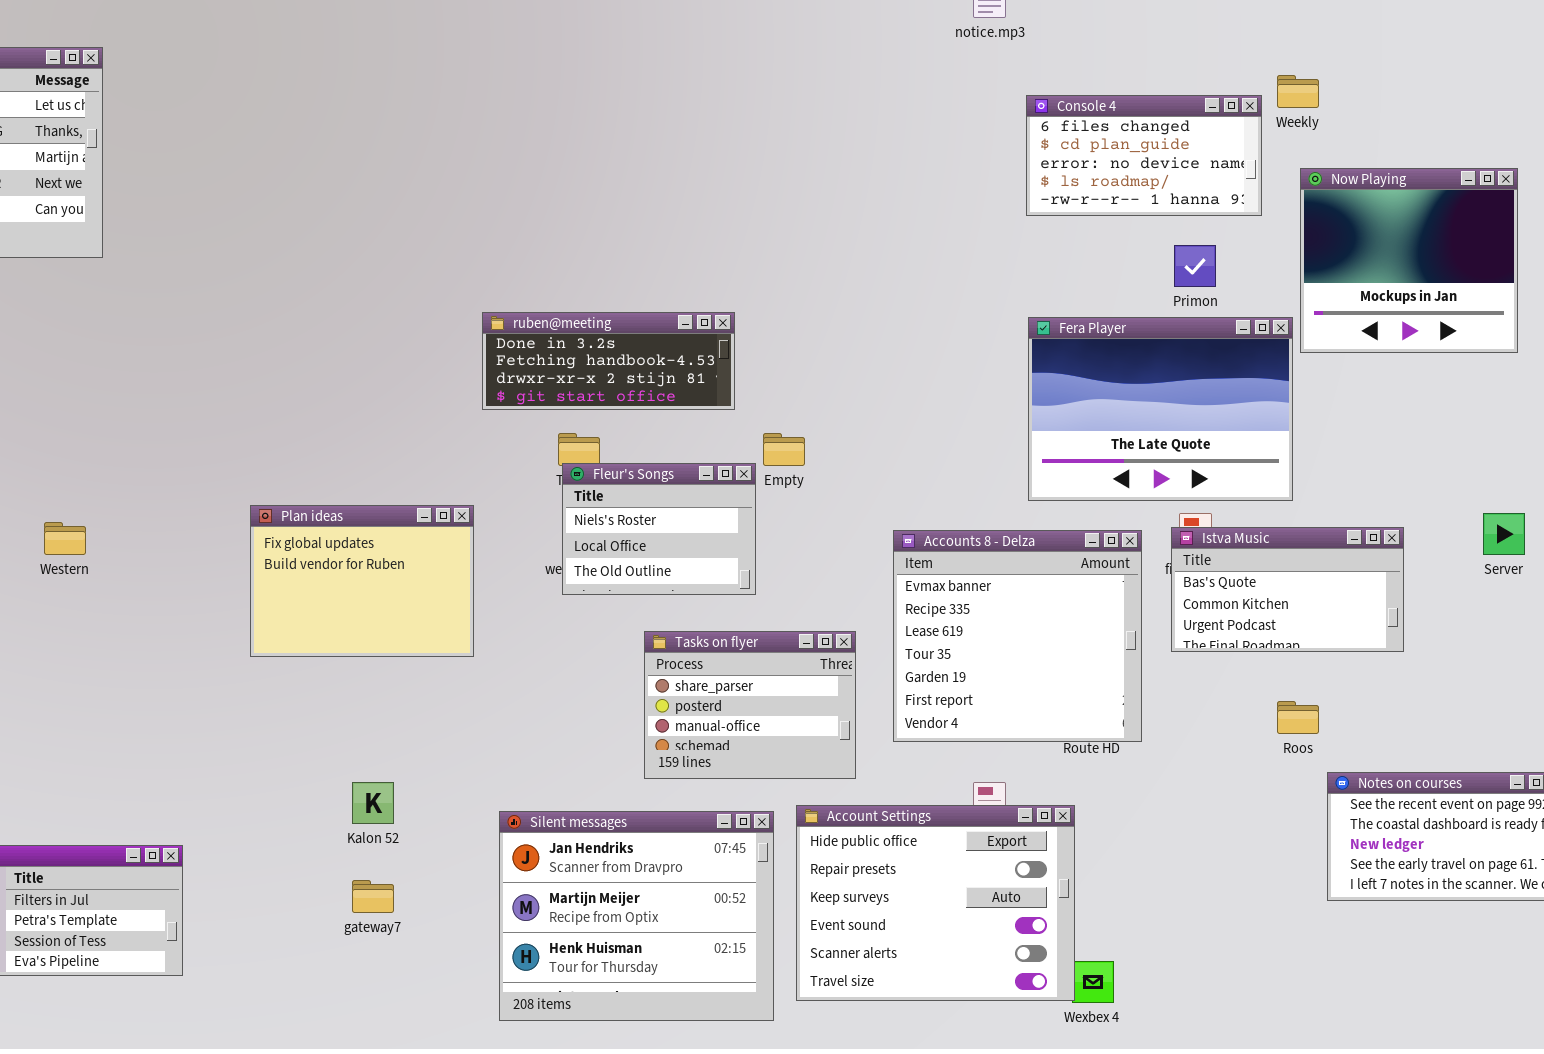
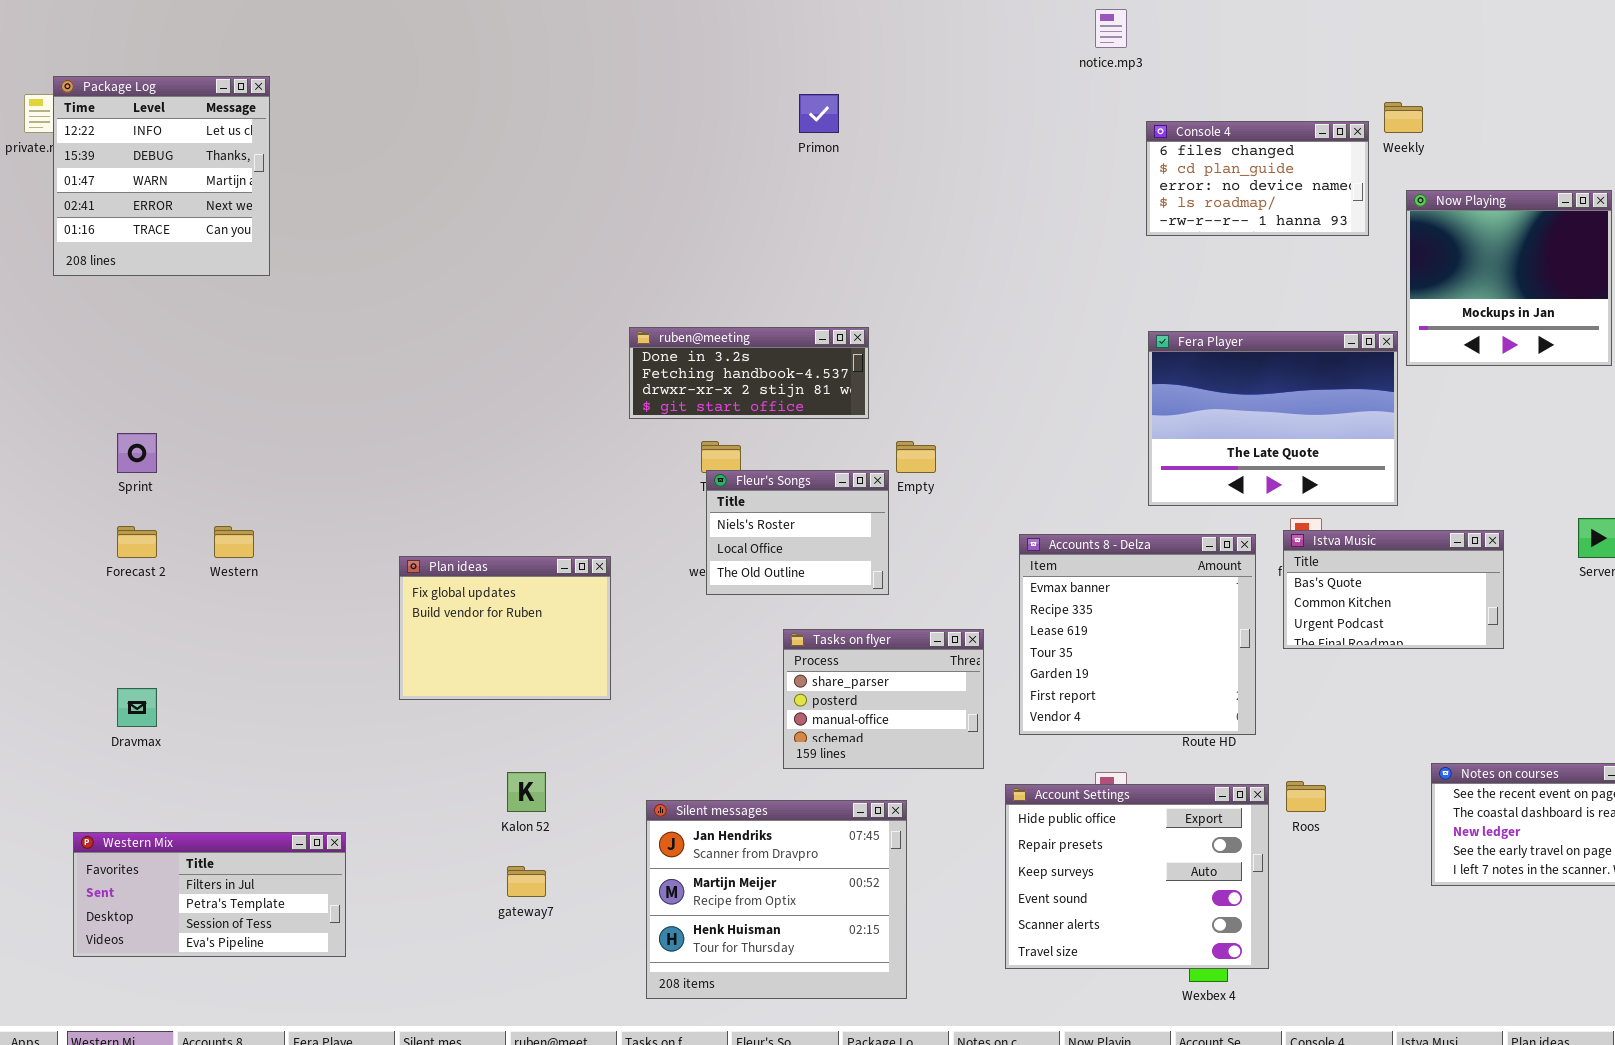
Primon: [1174,245,1216,287] -> [799,94,839,133], moved
Plan ideas: [250,505,474,657] -> [399,556,611,700], moved
Roos: [1277,701,1319,734] -> [1286,781,1326,812], moved
Account Settings: [796,805,1075,1001] -> [1005,784,1269,969], moved

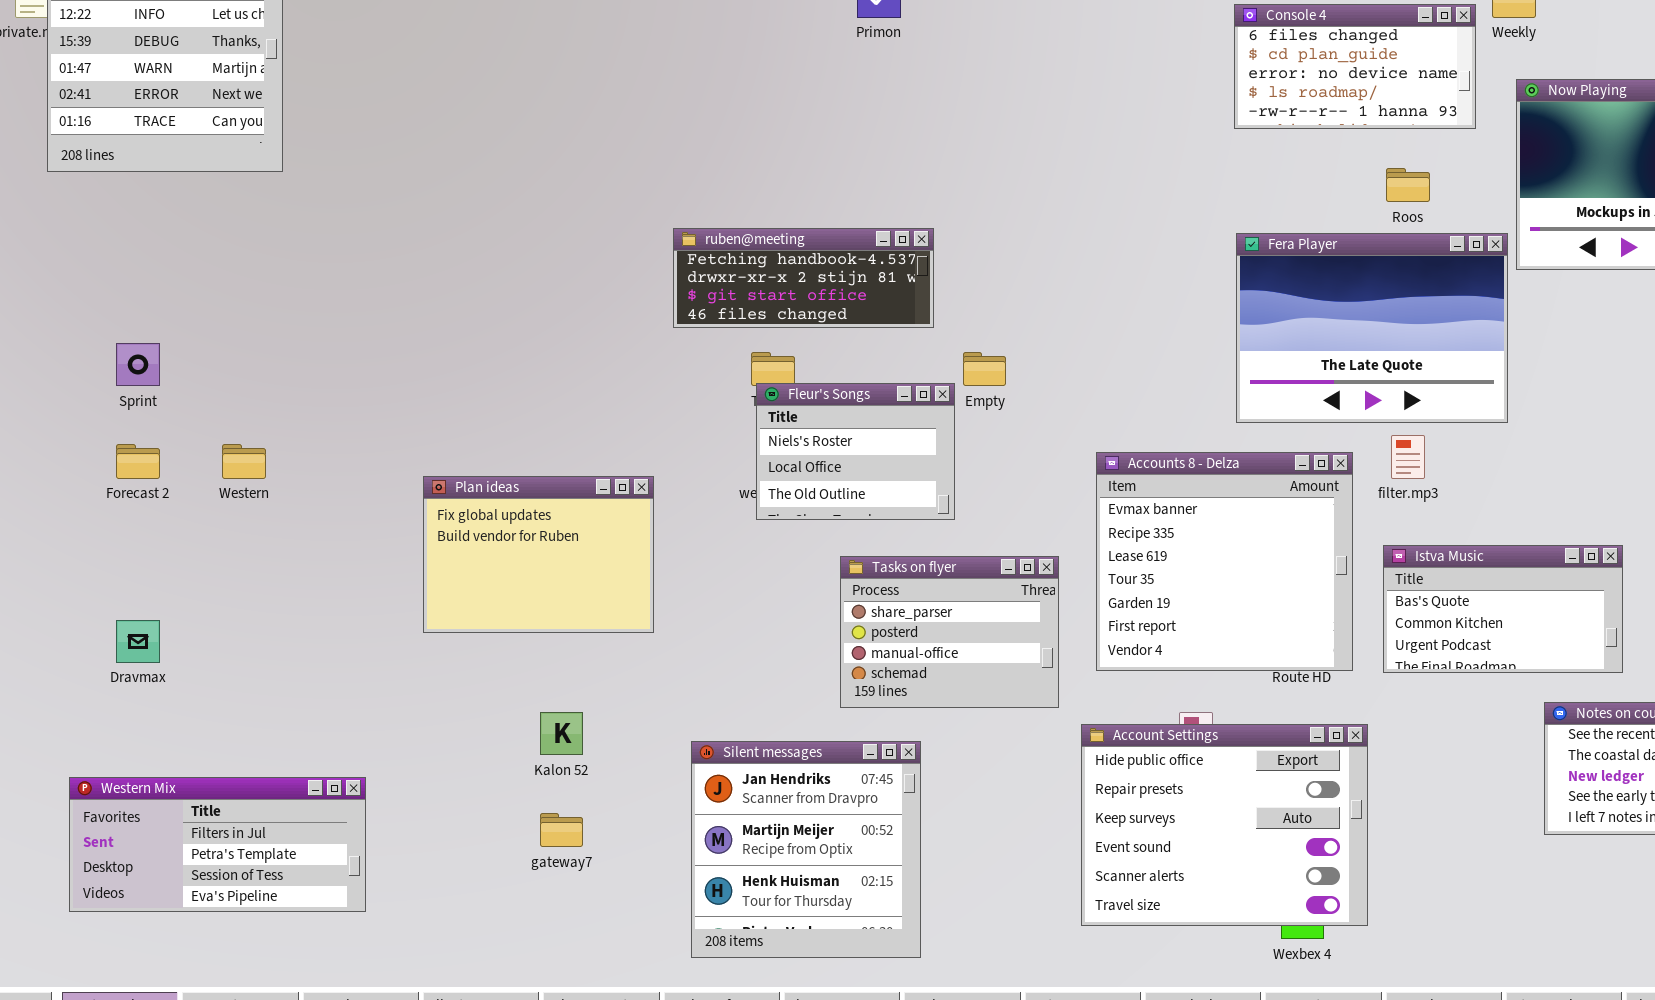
ruben@meeting: [629,327,869,419] -> [673,228,934,328], scrolled down 1 row
Istva Music: [1283,530,1504,649] -> [1383,545,1623,673], moved
Roos: [1286,781,1326,812] -> [1386,168,1430,202], moved
Silent messages: [646,800,907,999] -> [691,741,921,958], resized

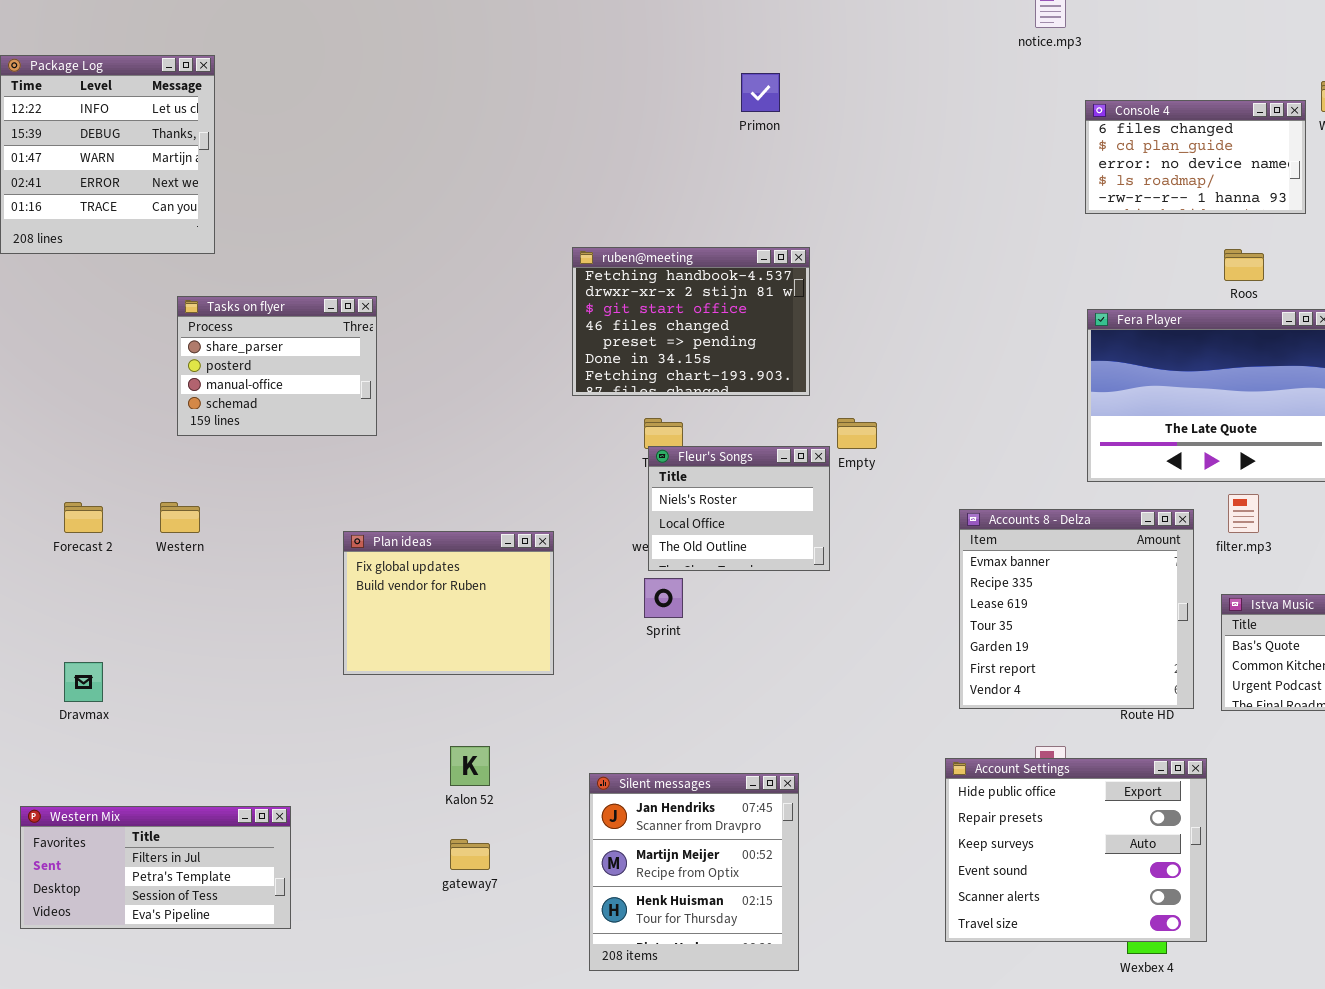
ruben@meeting: [673,228,934,328] -> [572,247,810,396], resized
Sprint: [116,343,160,386] -> [644,578,683,618], moved
Tasks on flyer: [840,556,1059,708] -> [177,296,377,436], moved

